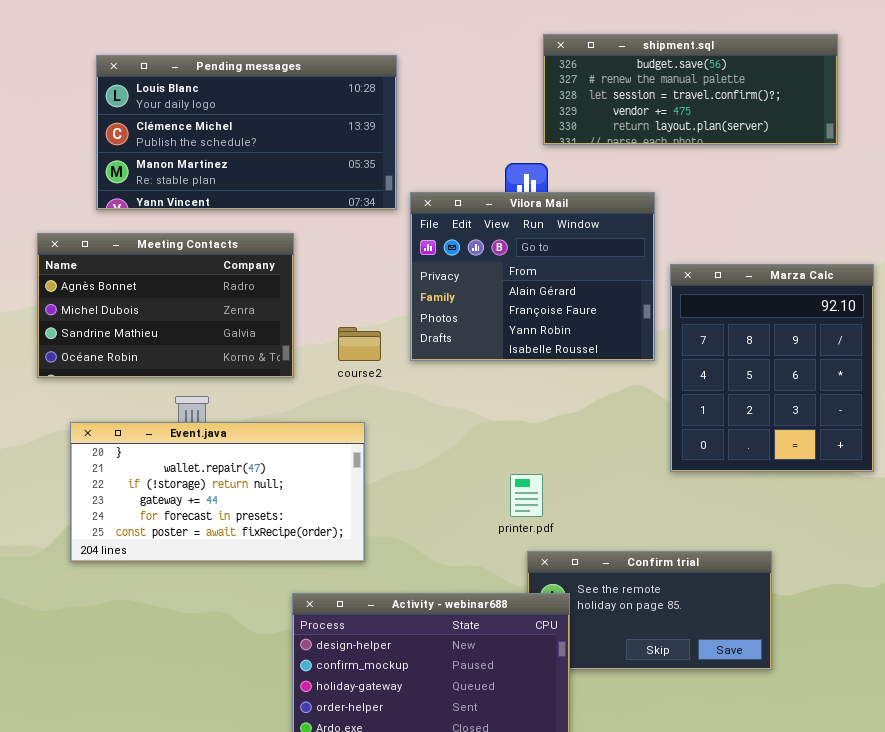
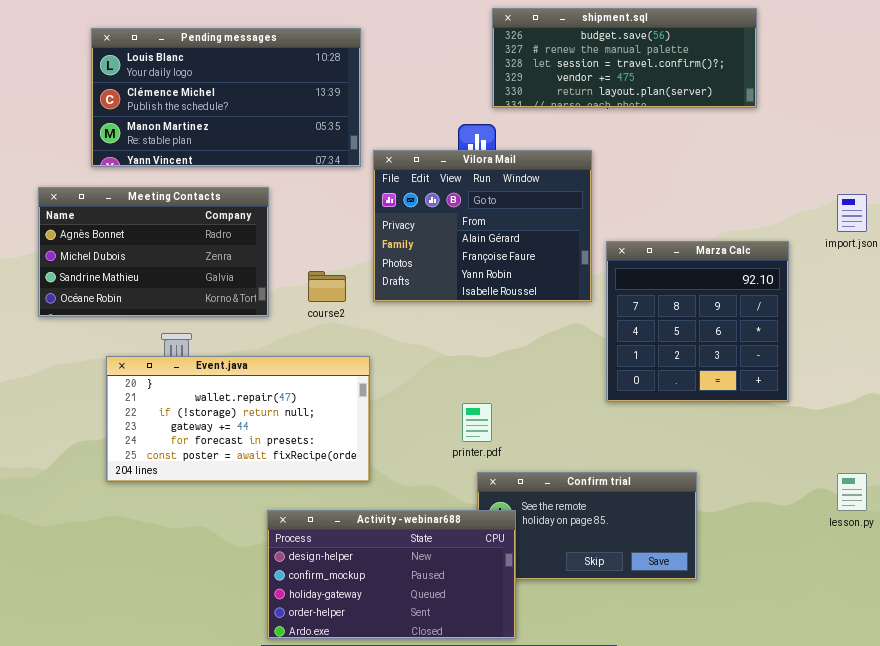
Marza Calc: [670,264,874,472] -> [606,241,789,402], resized
Event.java: [70,422,365,562] -> [106,356,370,482], moved

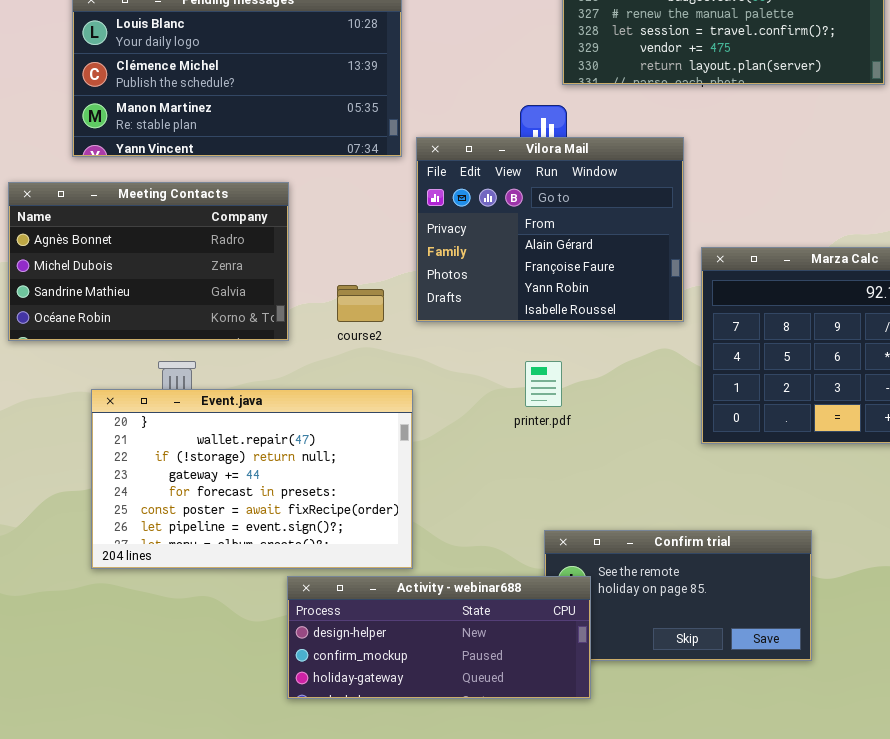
Event.java: [106,356,370,482] -> [91,389,413,569], resized
printer.pdf: [462,403,492,442] -> [525,361,562,407], moved
Activity - webinar688: [267,510,516,639] -> [287,576,591,699], resized

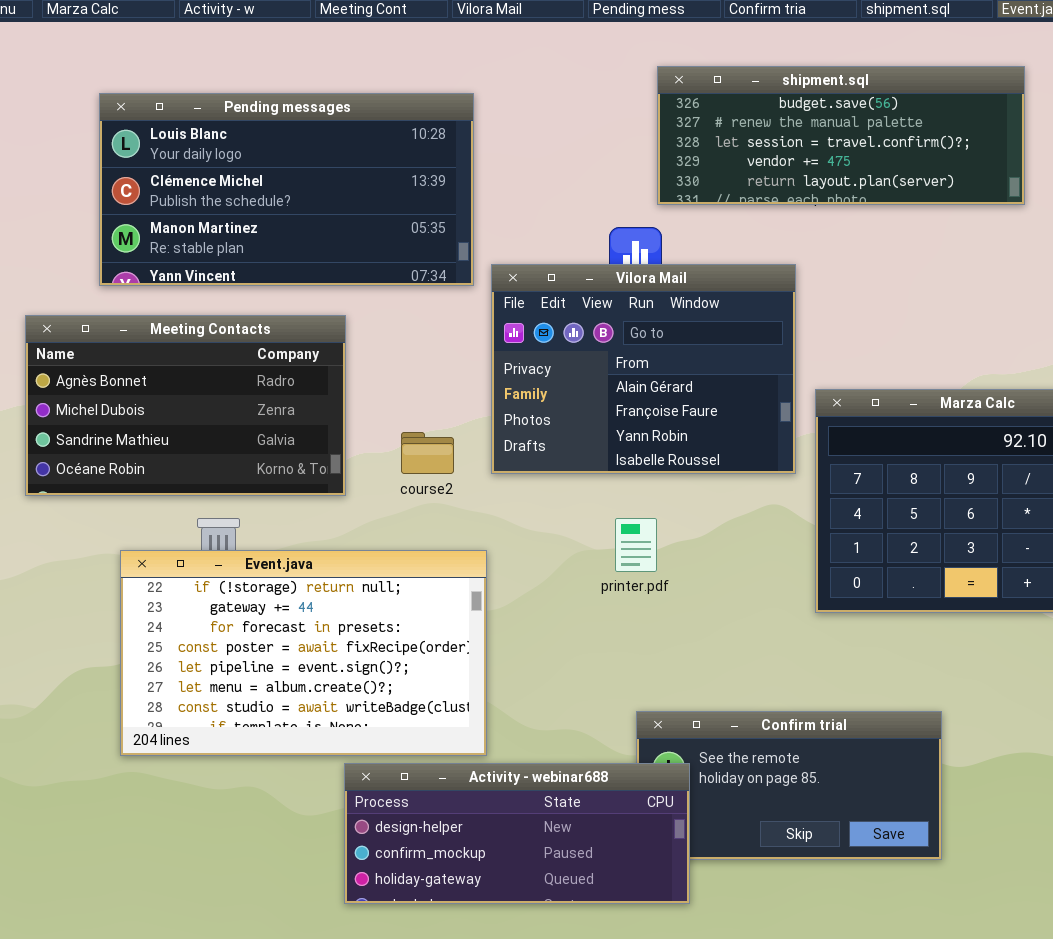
Event.java: [91,389,413,569] -> [120,550,487,756], scrolled down 2 rows

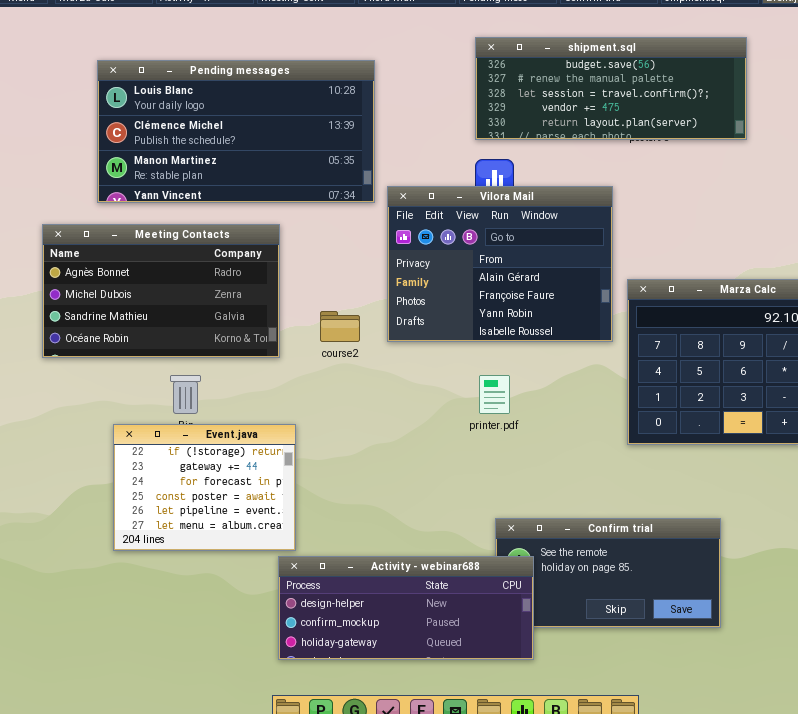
shipment.sql: [657,66,1025,205] -> [475,37,747,140], moved
Event.java: [120,550,487,756] -> [113,424,296,551], resized

